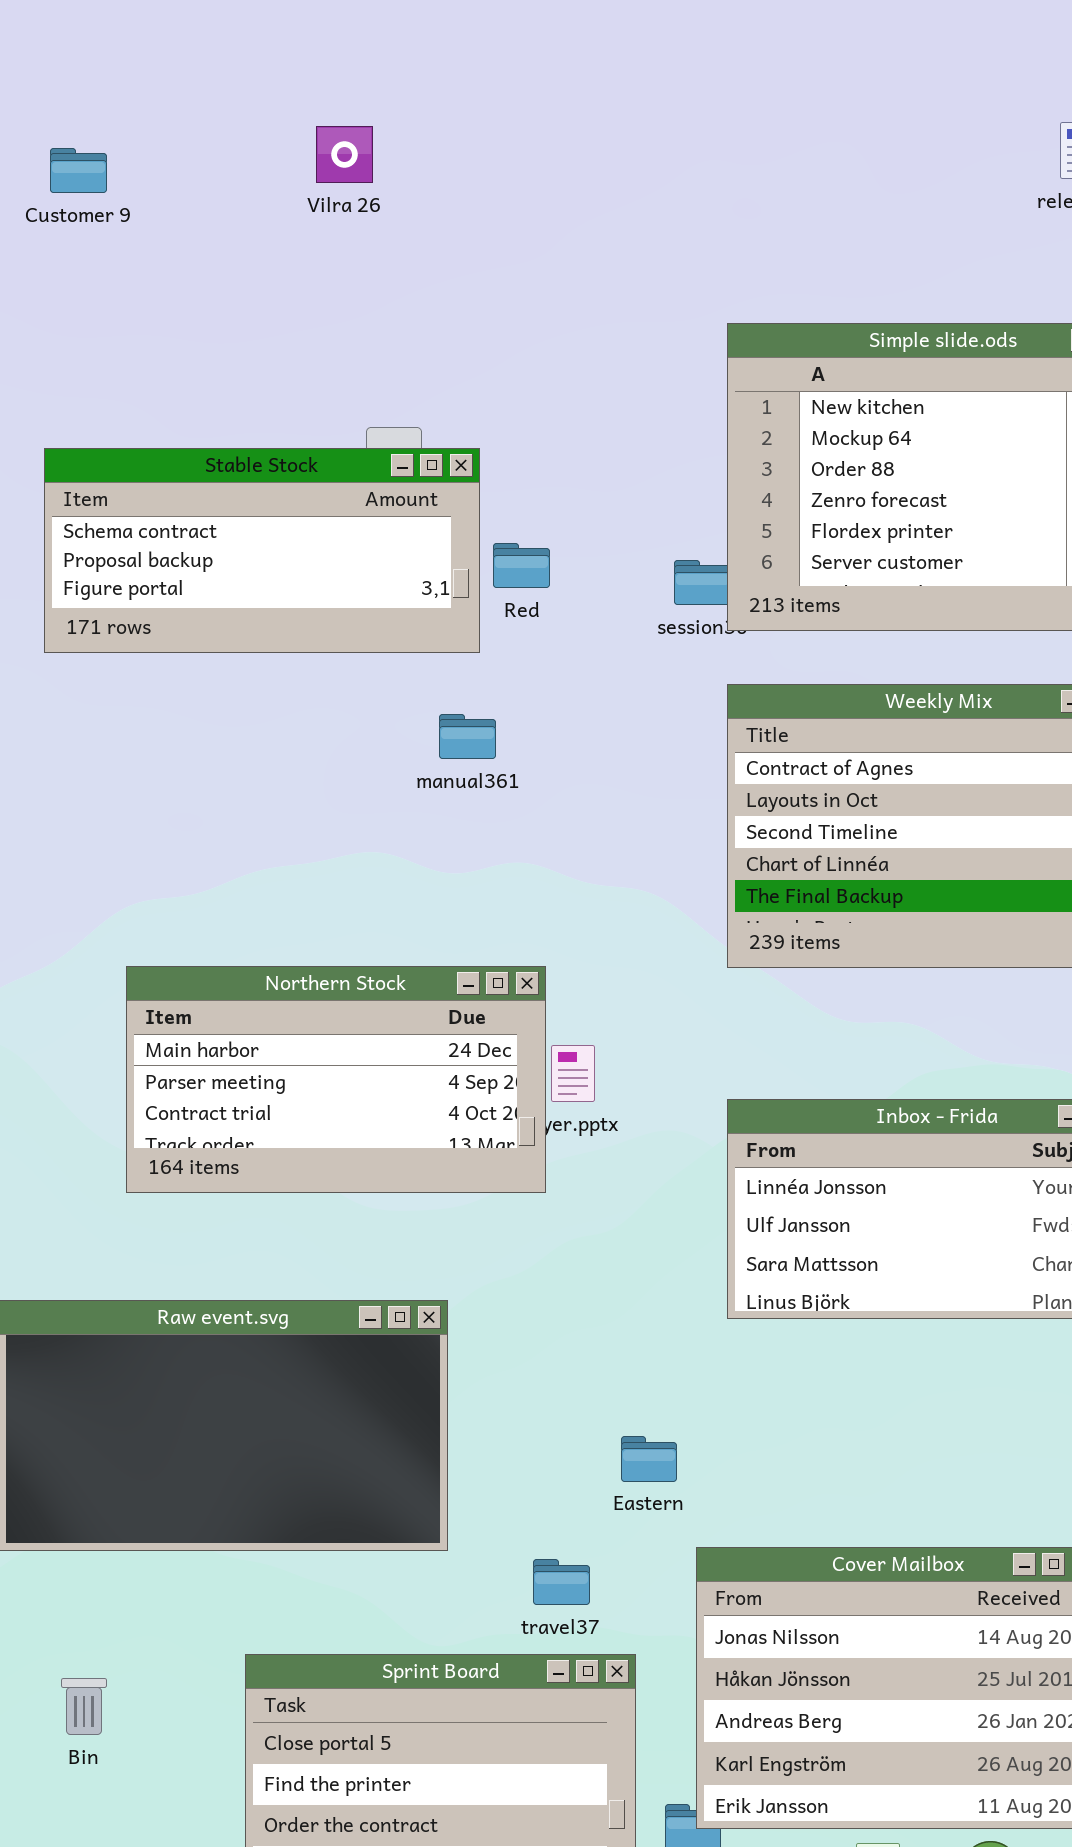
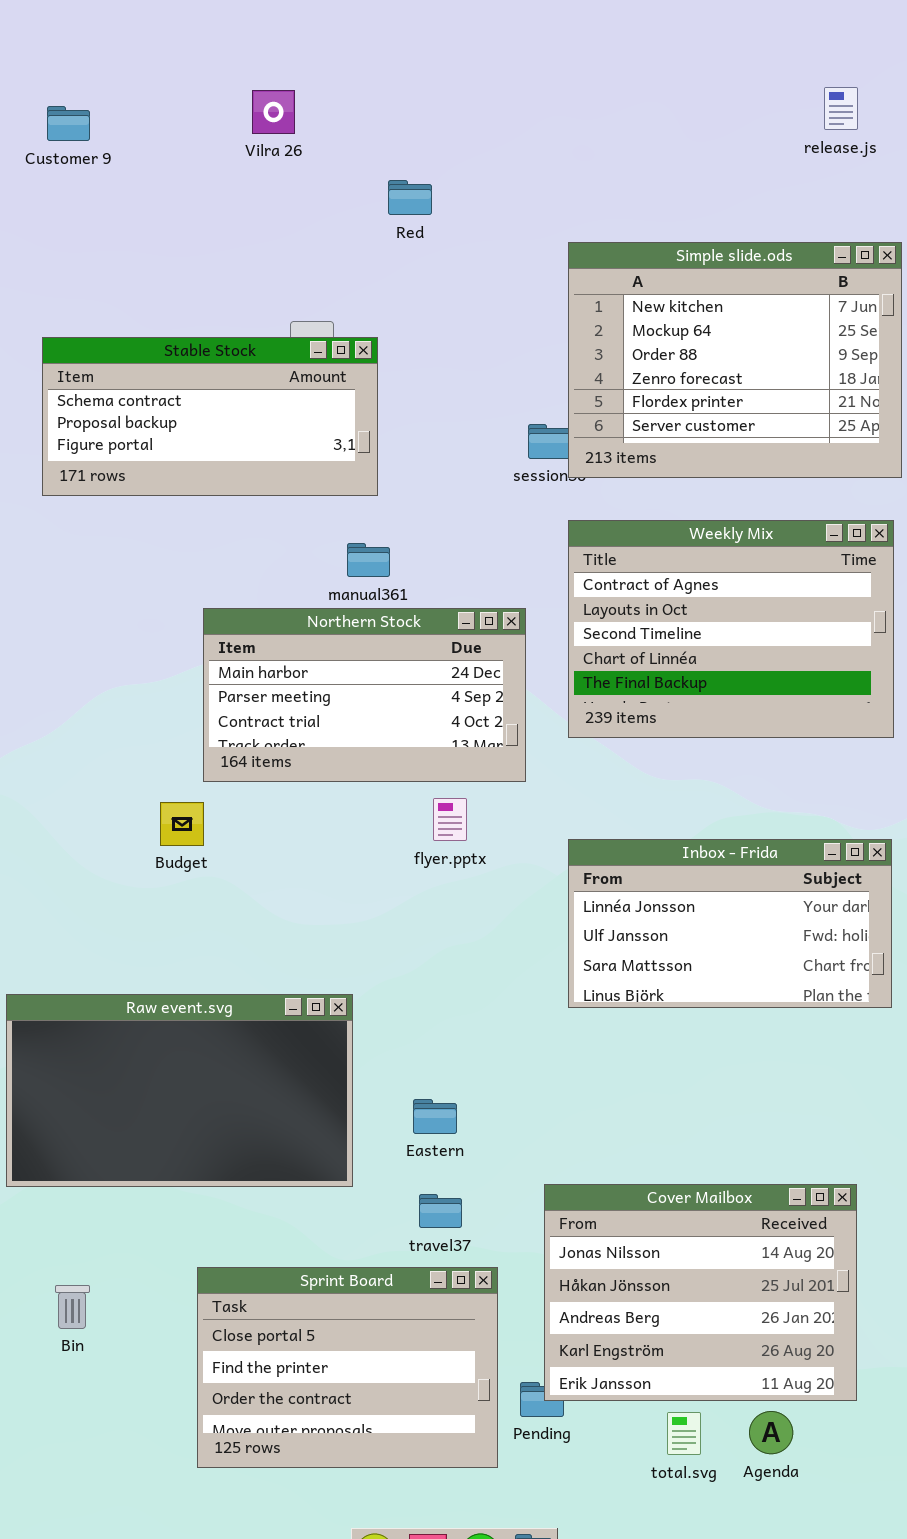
Red: [493,543,550,588] -> [388,180,432,215], moved
Northern Stock: [126,966,546,1193] -> [203,608,526,782], moved
Eastern: [621,1436,677,1482] -> [413,1099,457,1134], moved

